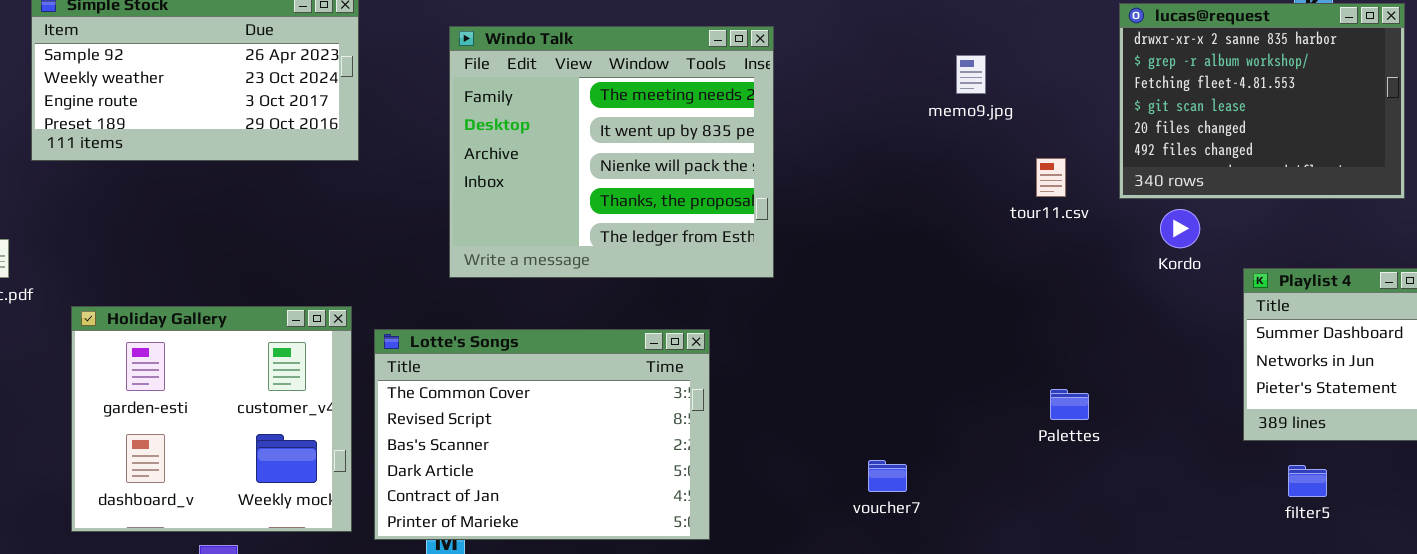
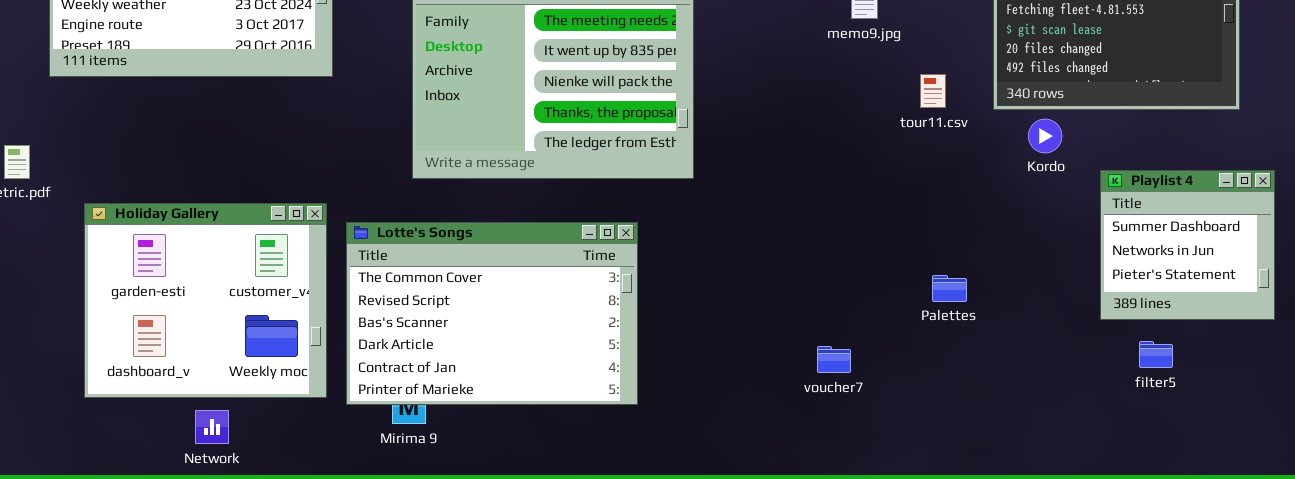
voucher7: [868,460,907,492] -> [817,346,851,373], moved

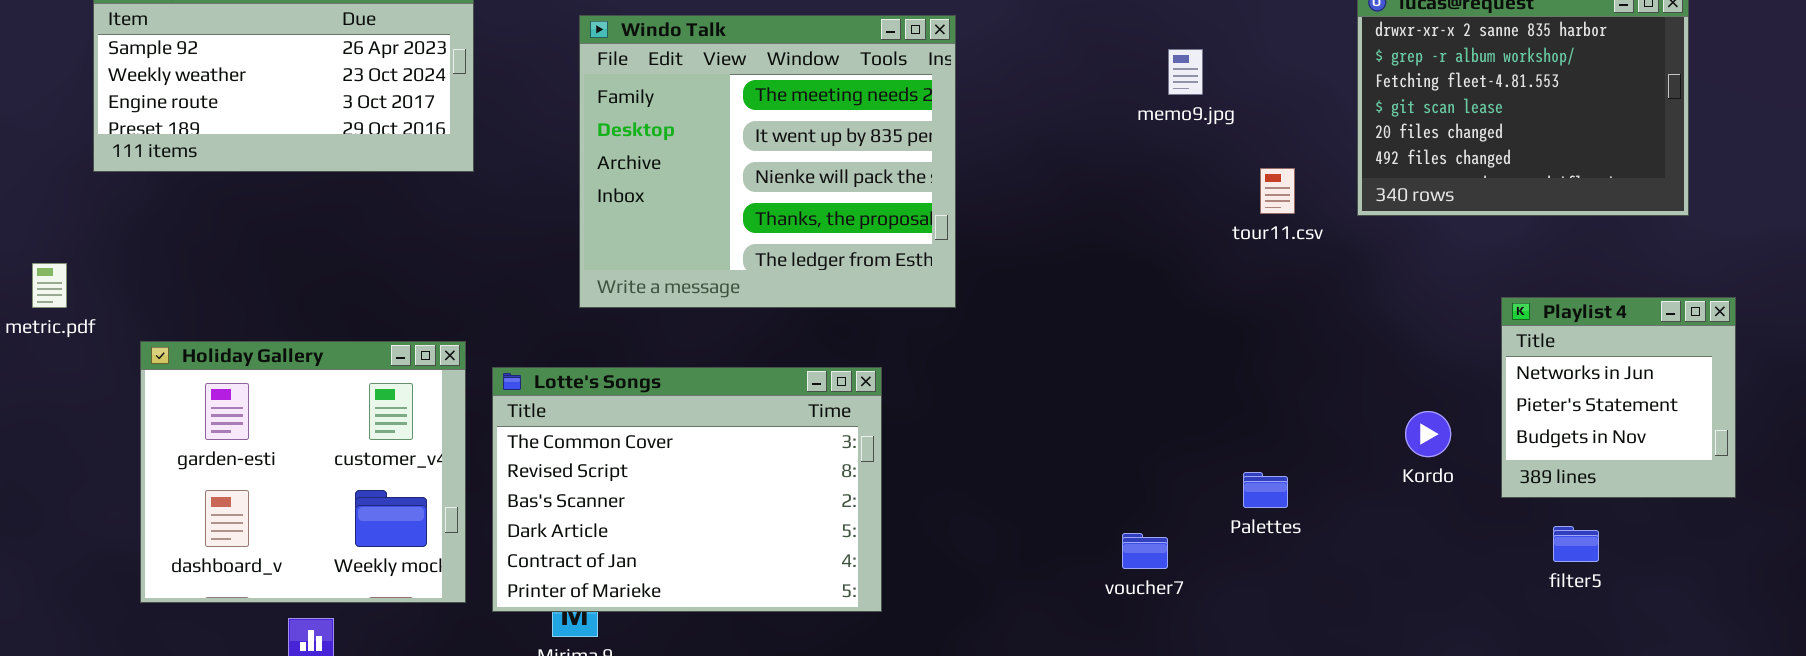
Kordo: [1028,119,1062,153] -> [1405,411,1451,457], moved
Playlist 4: [1100,170,1275,320] -> [1501,297,1736,498], scrolled down 1 row
Palettes: [932,275,967,302] -> [1243,472,1288,508], moved

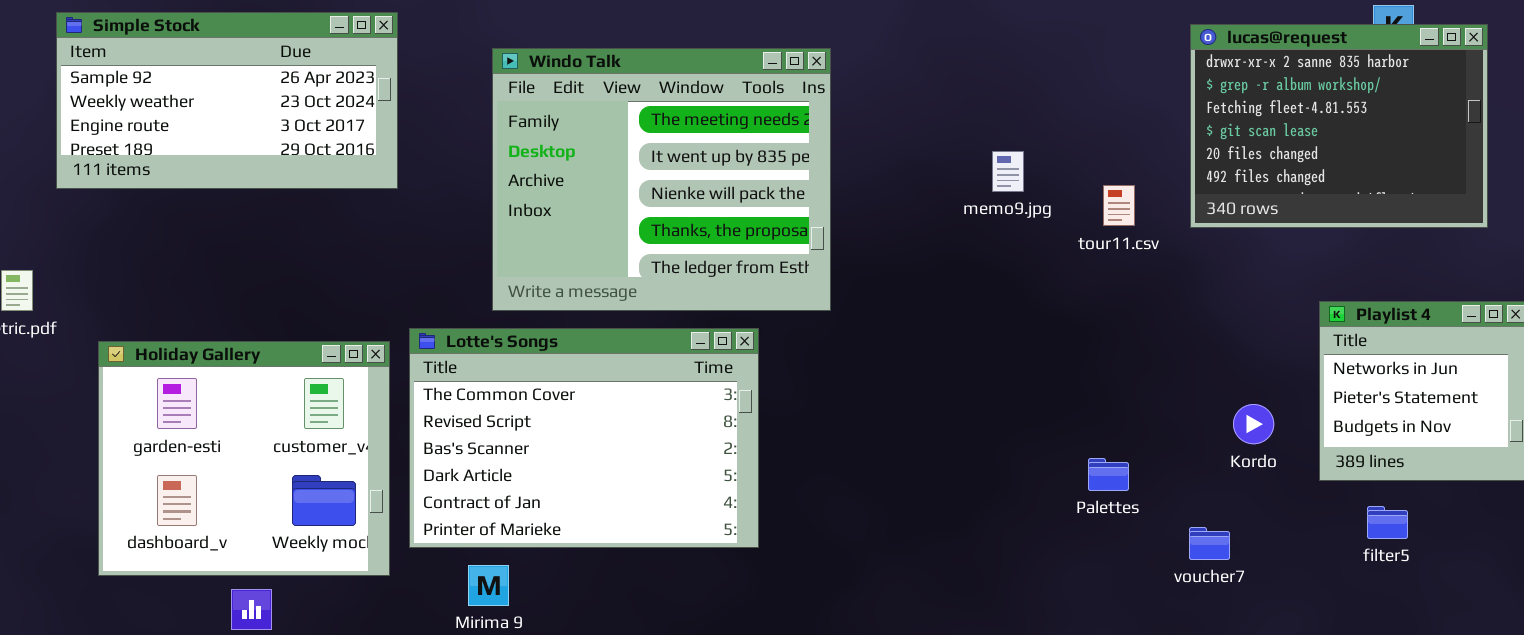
memo9.jpg: [1168,49,1203,95] -> [992,151,1024,192], moved
Lotte's Songs: [492,367,882,612] -> [409,328,759,548], moved
voucher7: [1122,533,1168,569] -> [1189,527,1230,560], moved

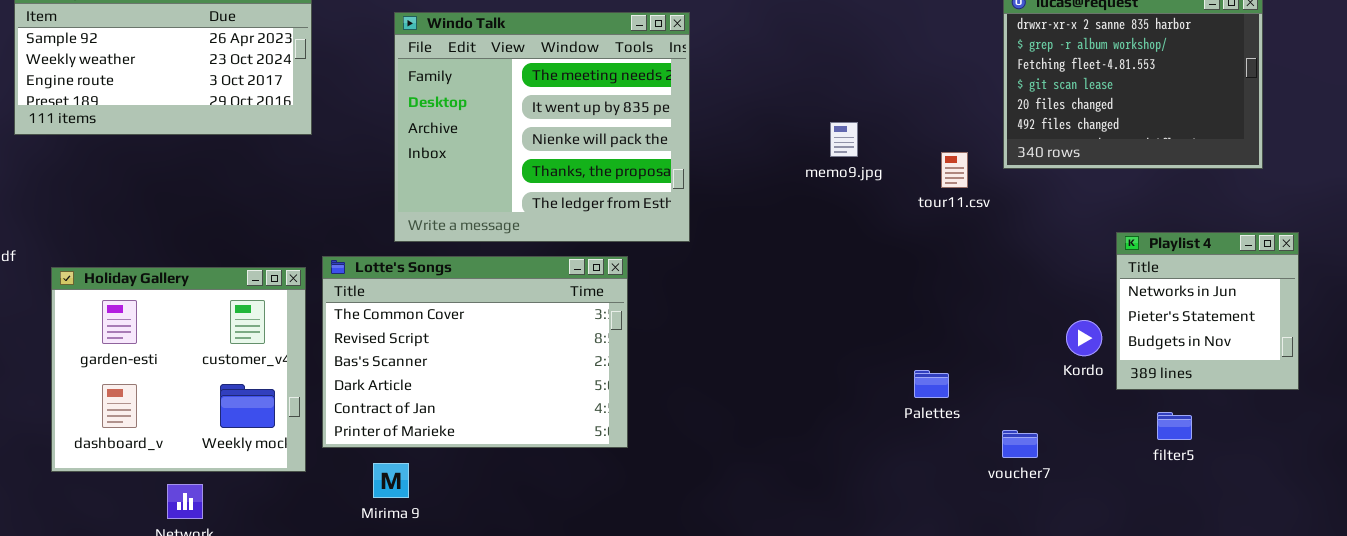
memo9.jpg: [992,151,1024,192] -> [830,122,858,157], moved
tour11.csv: [1103,185,1135,226] -> [941,152,968,188], moved
Kordo: [1233,404,1274,444] -> [1066,320,1102,356], moved

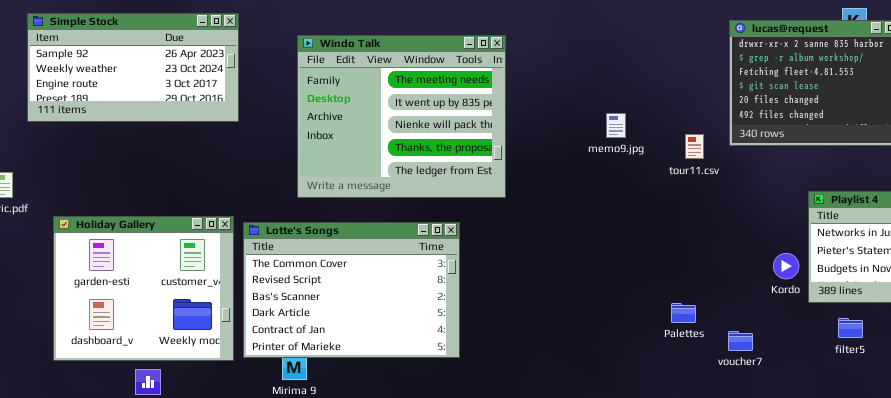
Lotte's Songs: [322,256,628,448] -> [243,222,460,358], moved
Palettes: [914,370,949,398] -> [671,303,696,323], moved

